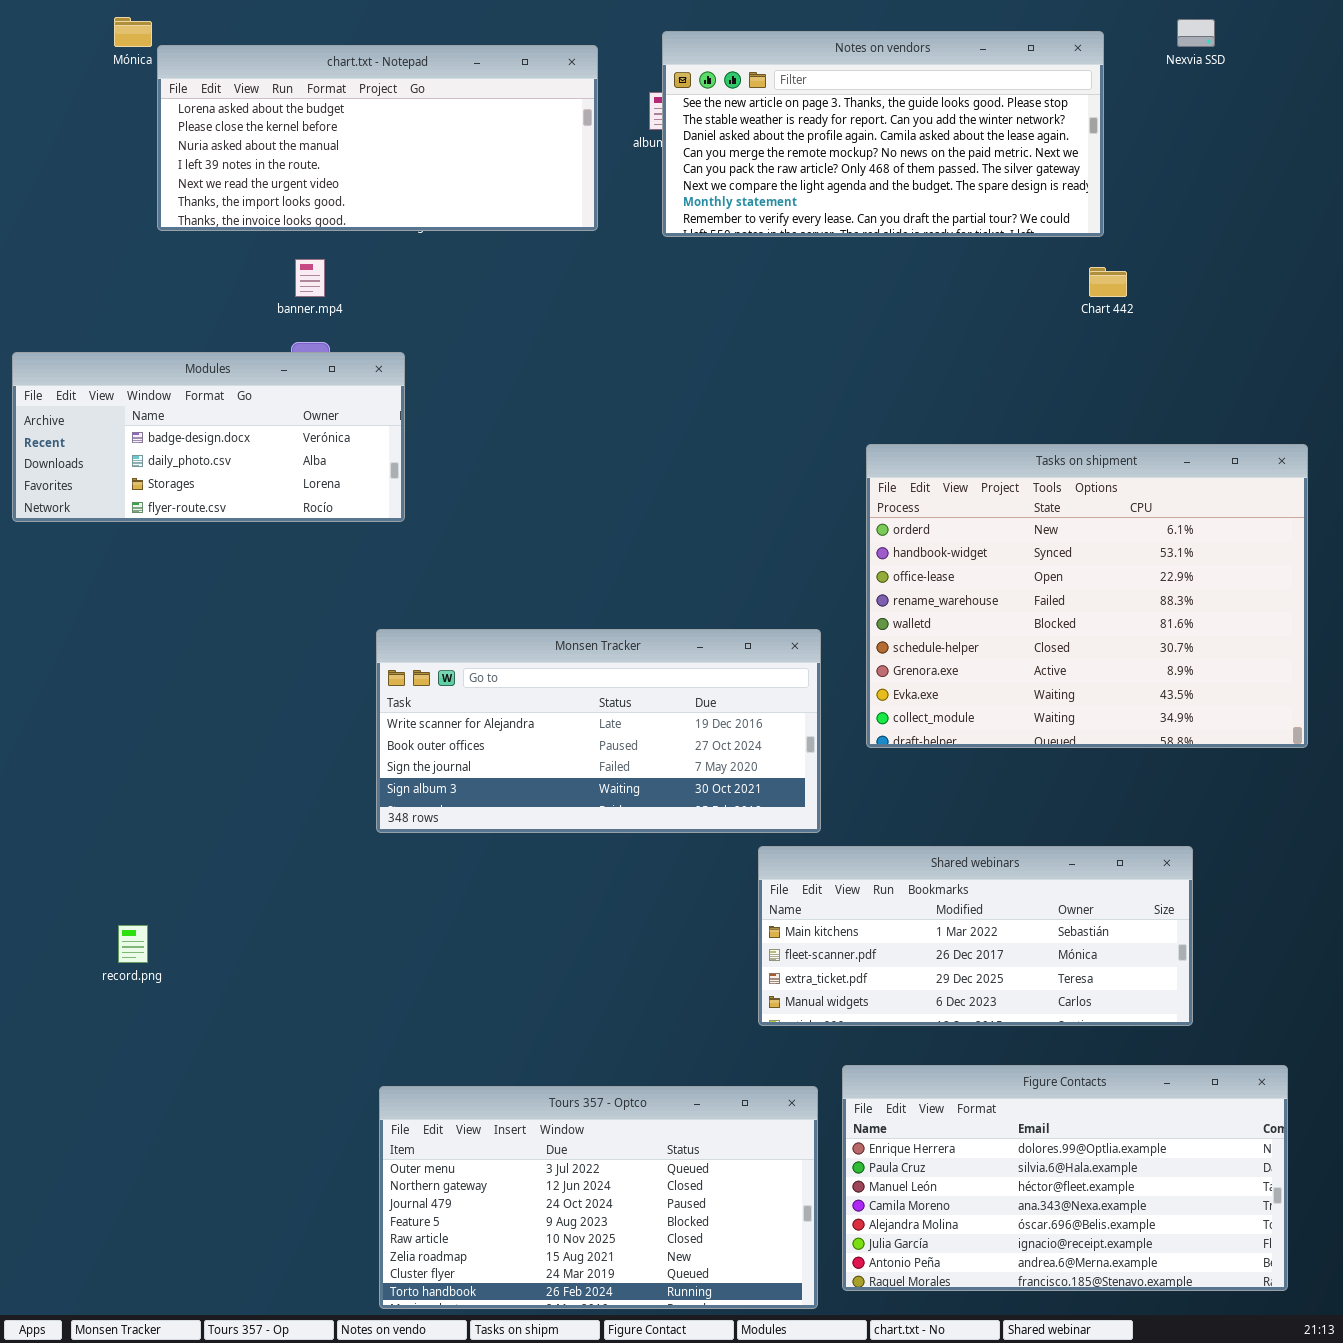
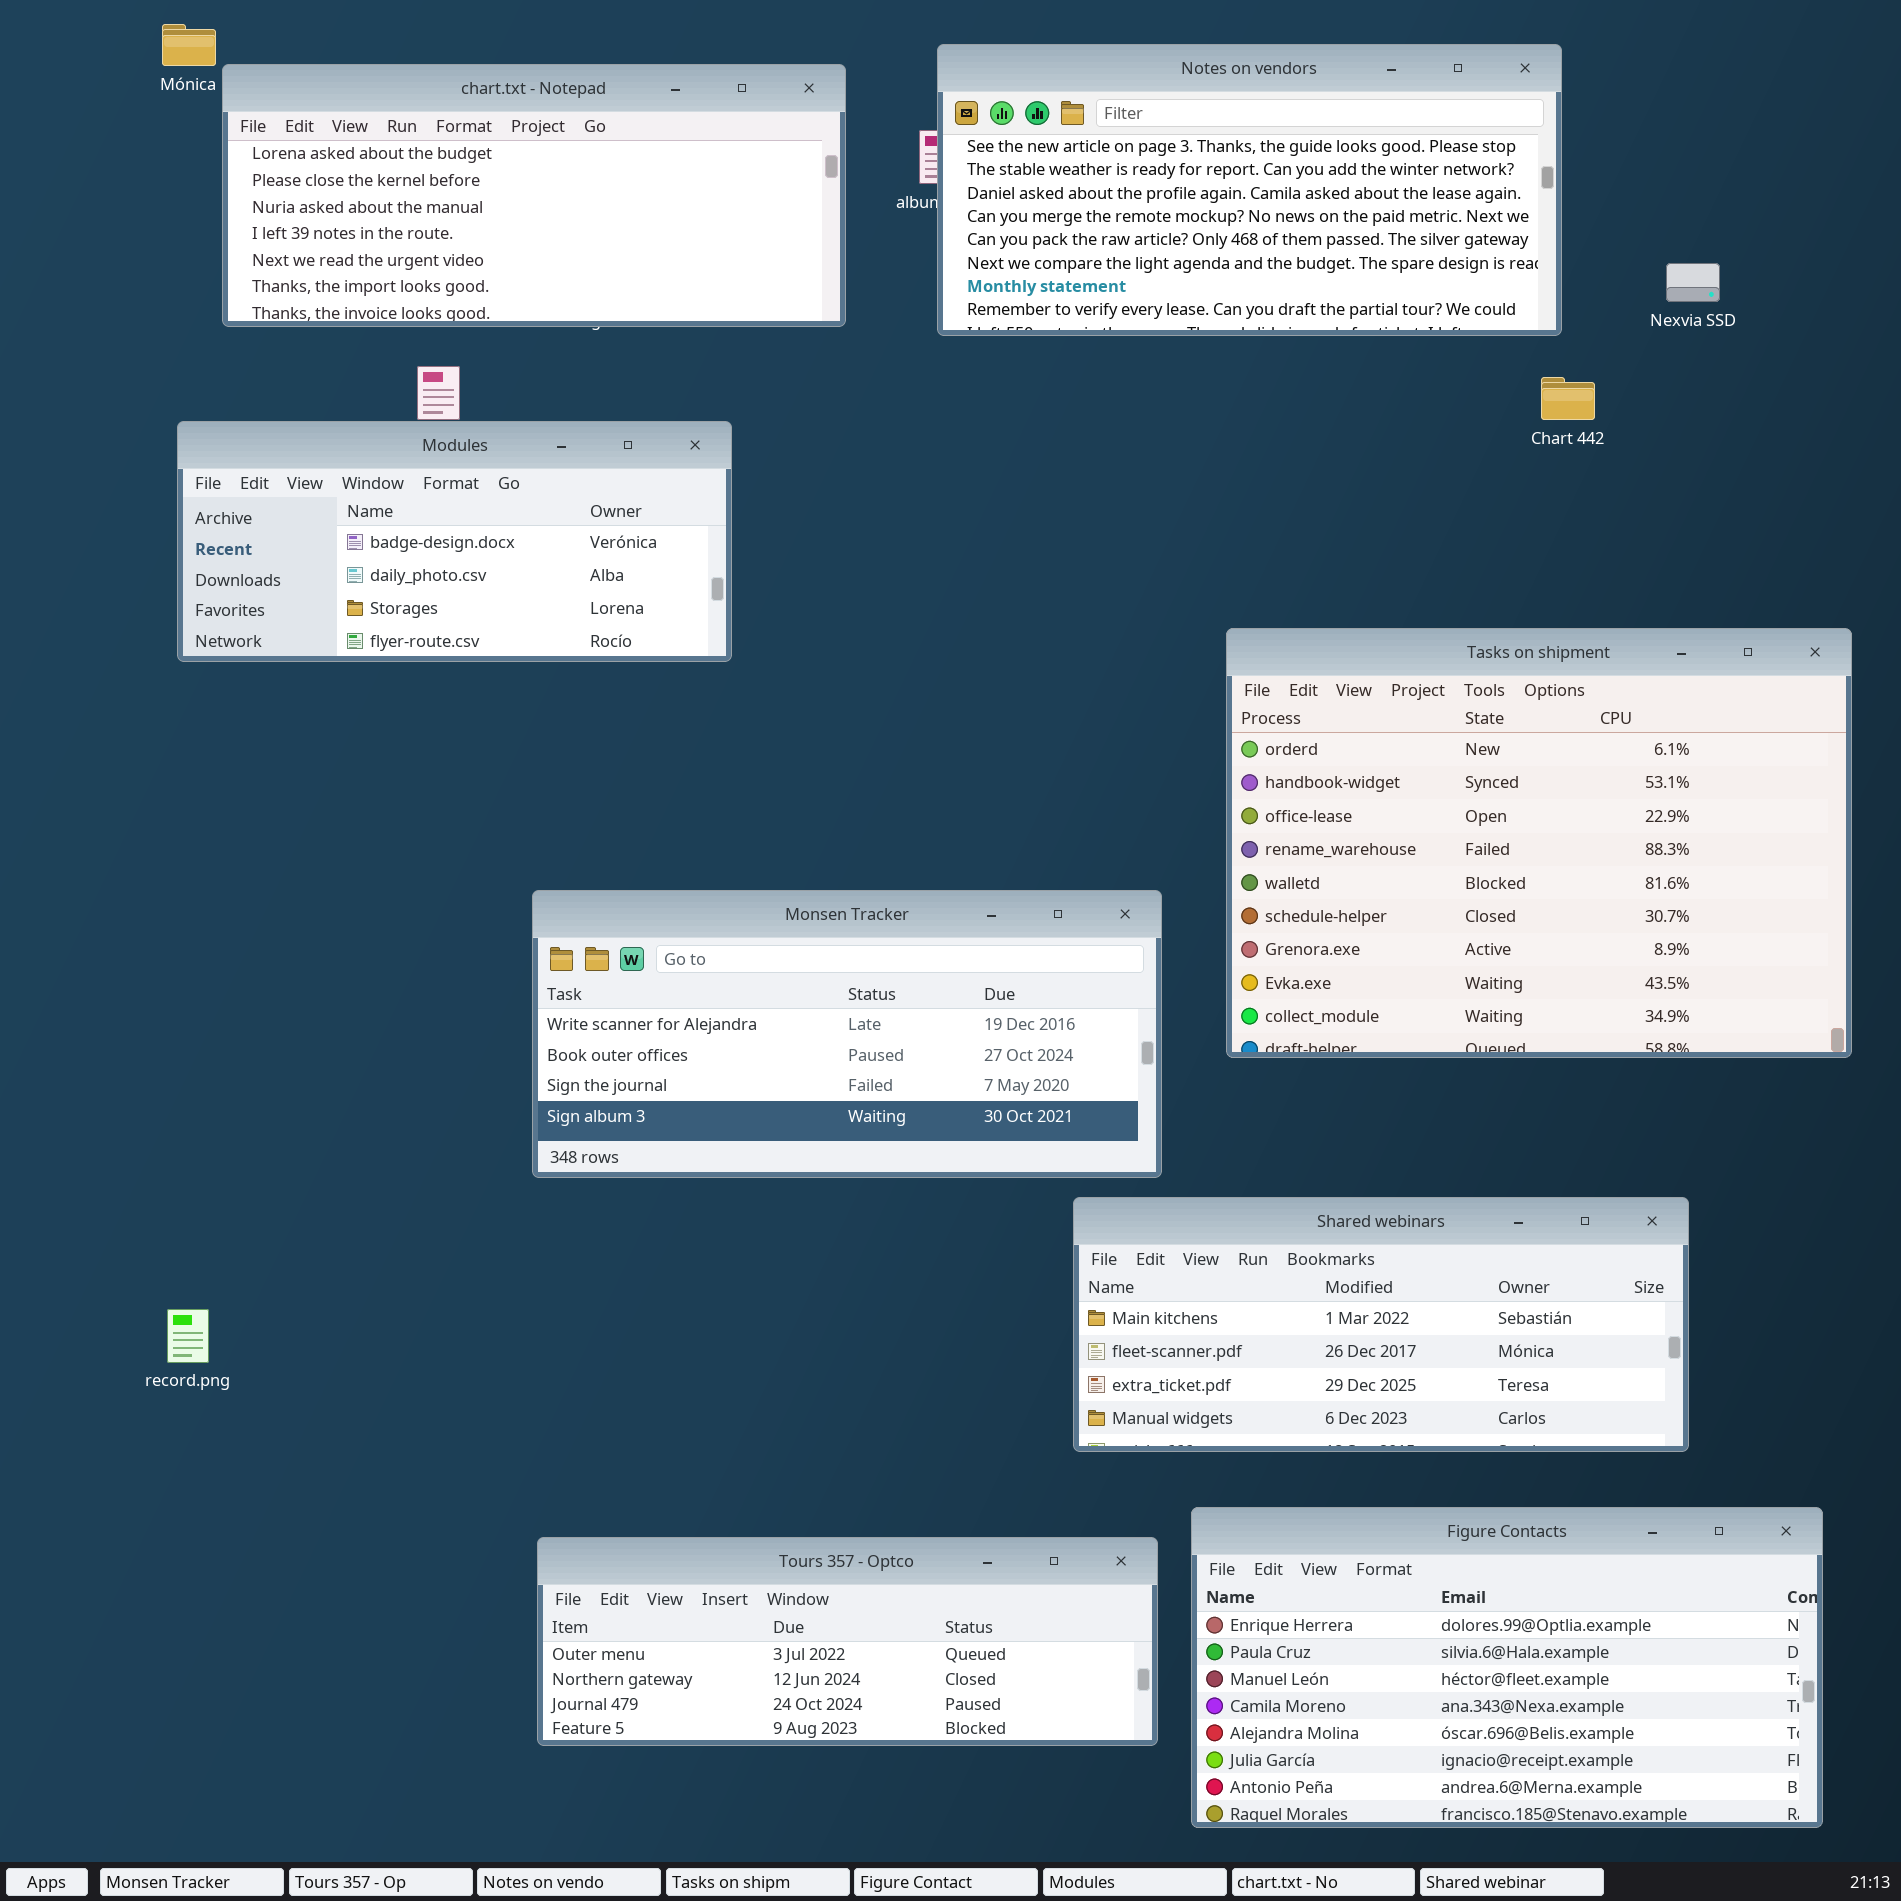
Nexvia SSD: [1177,19,1215,47] -> [1666,263,1720,302], moved
Modules: [12,352,405,522] -> [177,421,732,662], moved
Tours 357 - Optco: [379,1086,818,1309] -> [537,1537,1158,1746], resized

